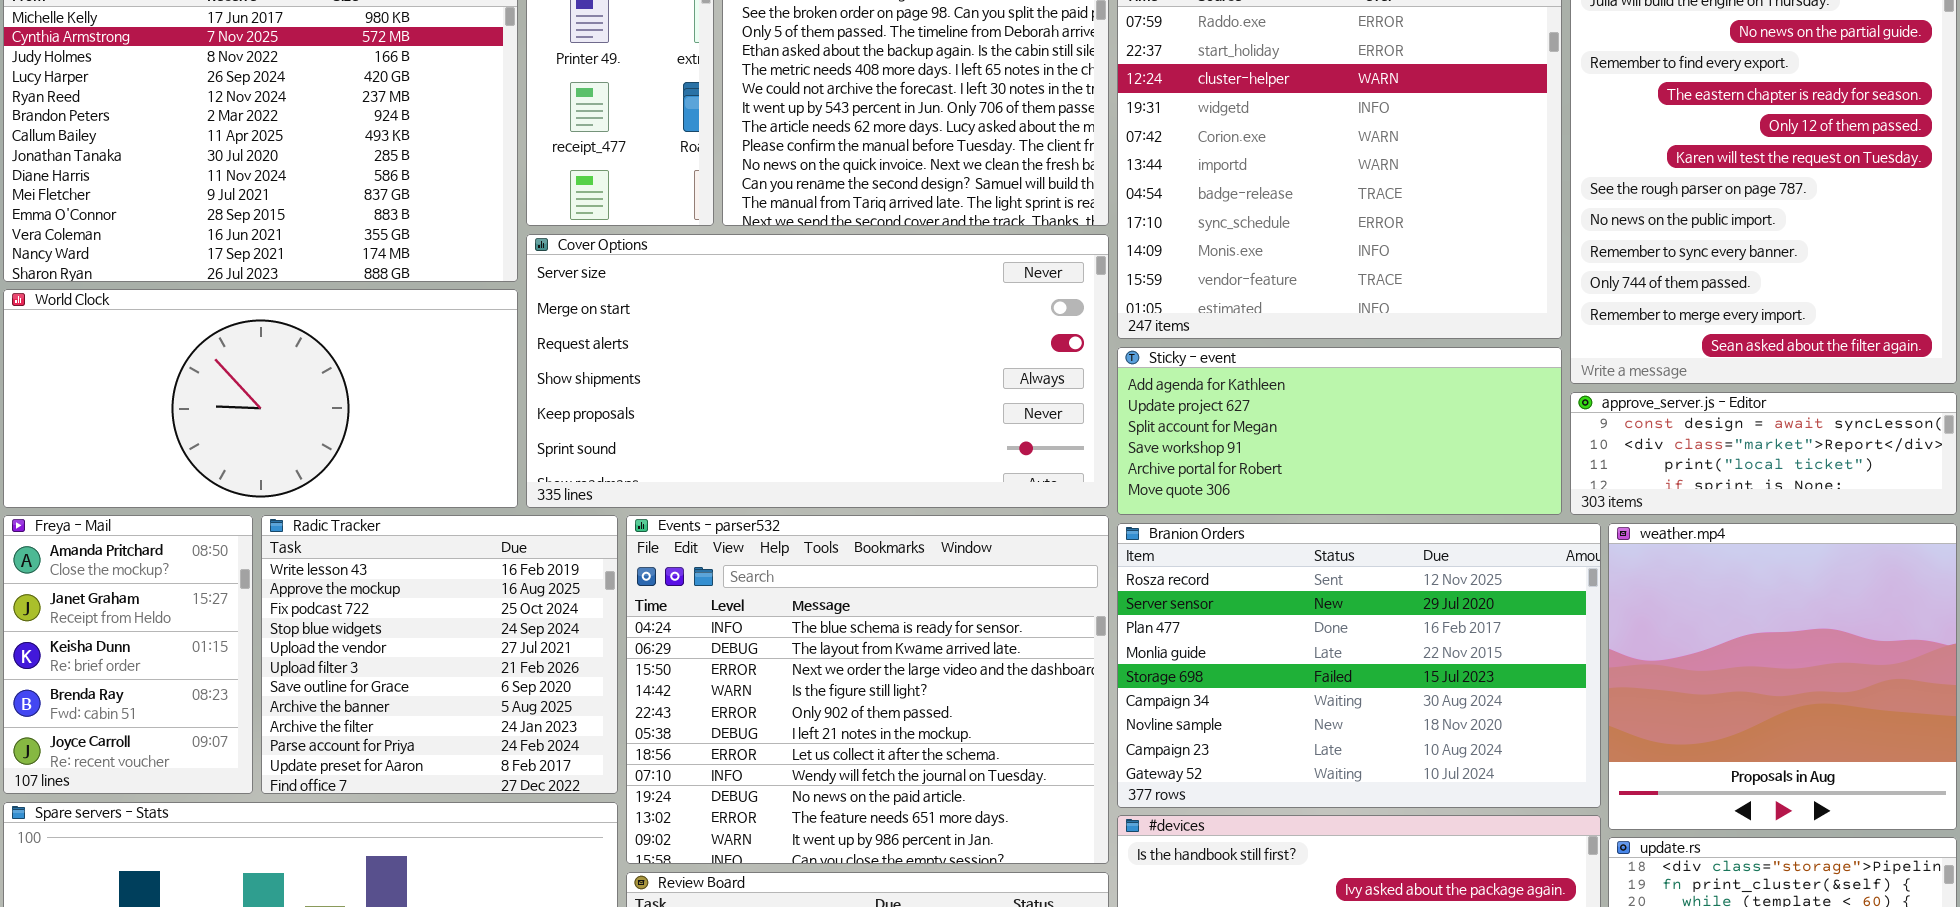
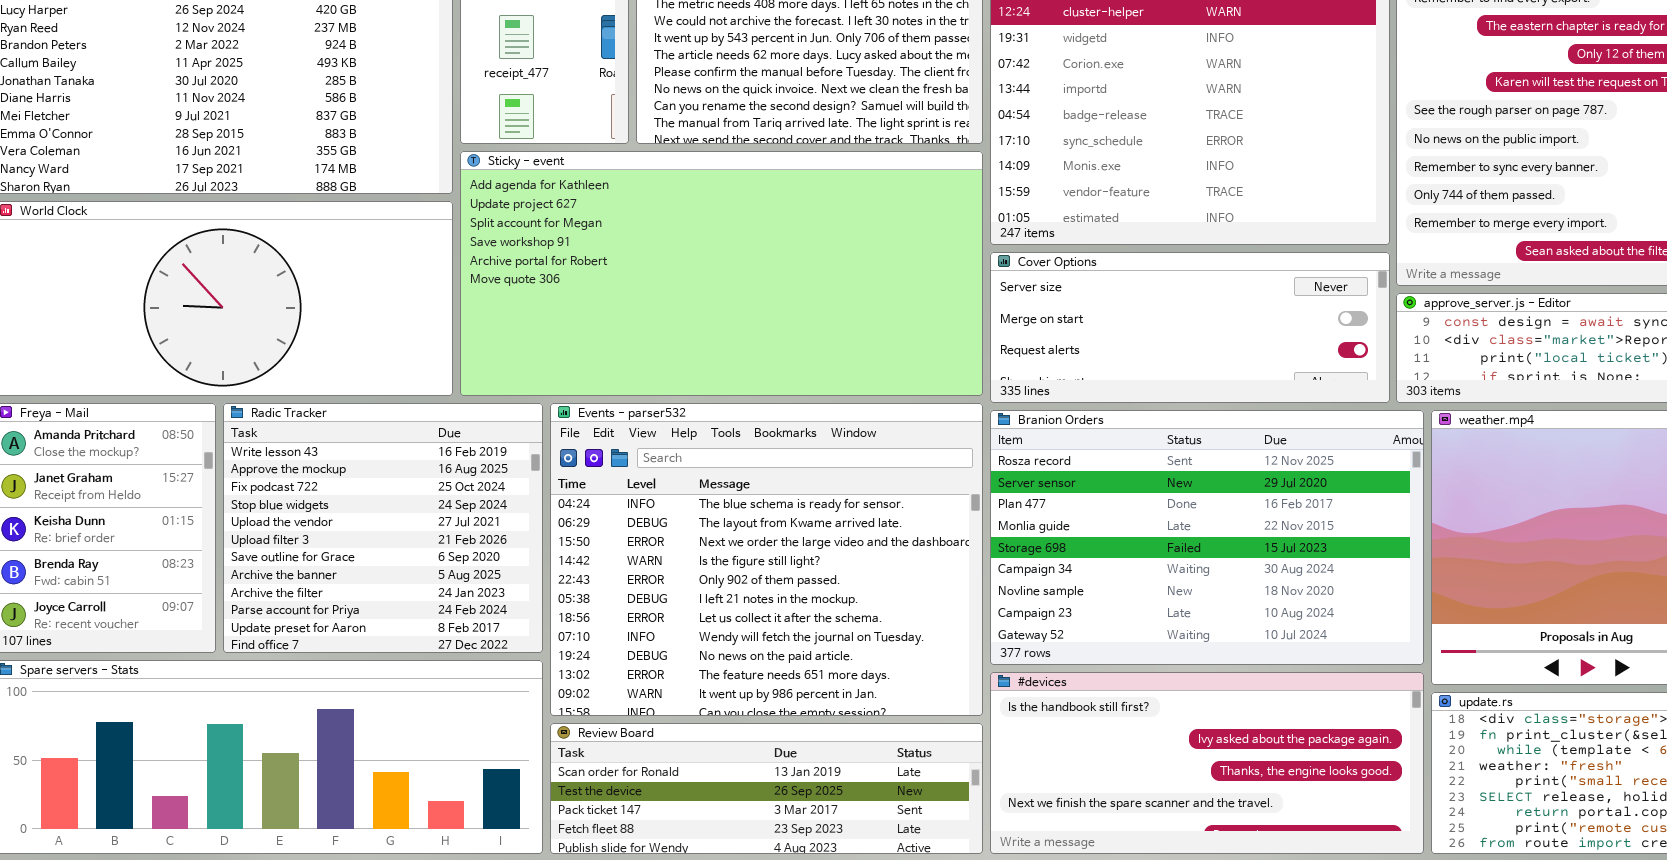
Cover Options: [526,234,1109,508] -> [990,252,1390,403], moved, resized
Sticky - event: [1117,347,1562,515] -> [460,151,983,396], moved, resized

